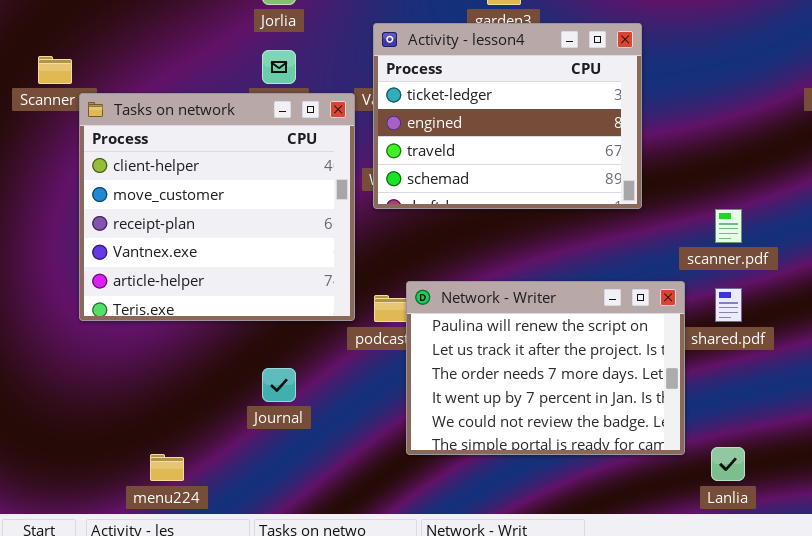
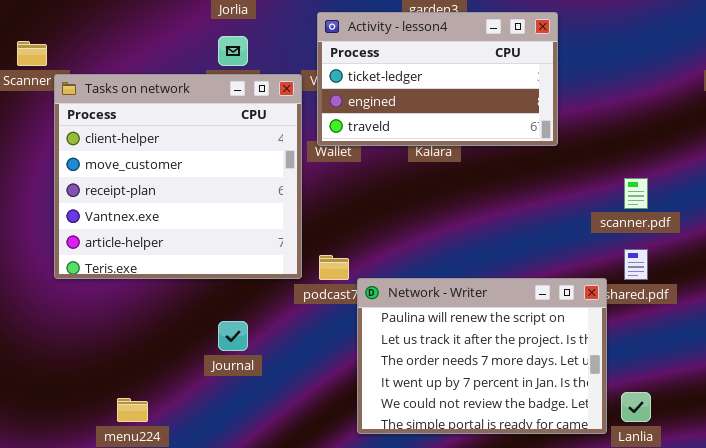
Activity - lesson4: [373,23,642,209] -> [317,12,558,146], resized
Network - Writer: [406,281,685,455] -> [357,278,607,434], moved

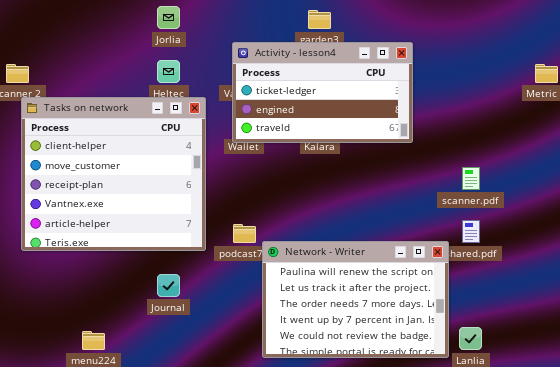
Tasks on network: [54,74,302,279] -> [21,97,206,251], moved

